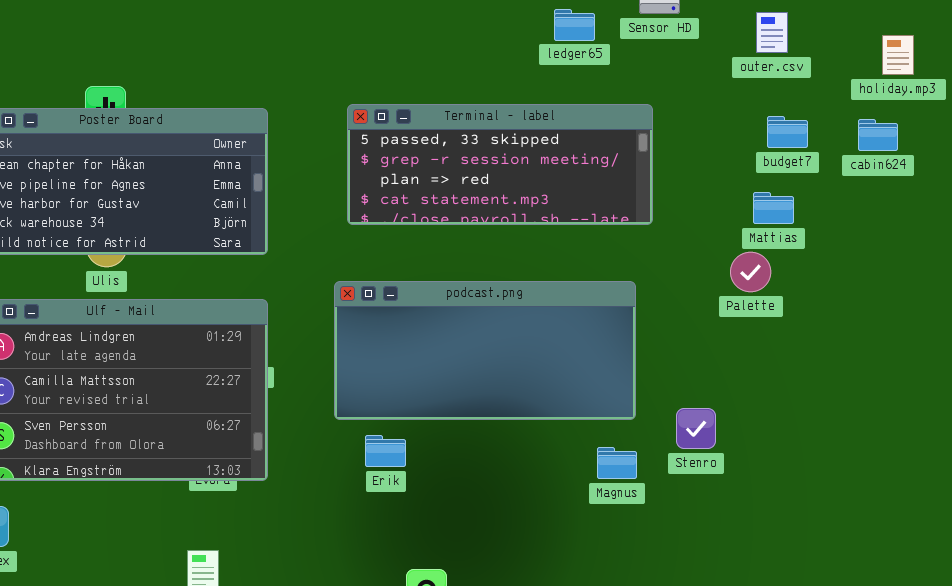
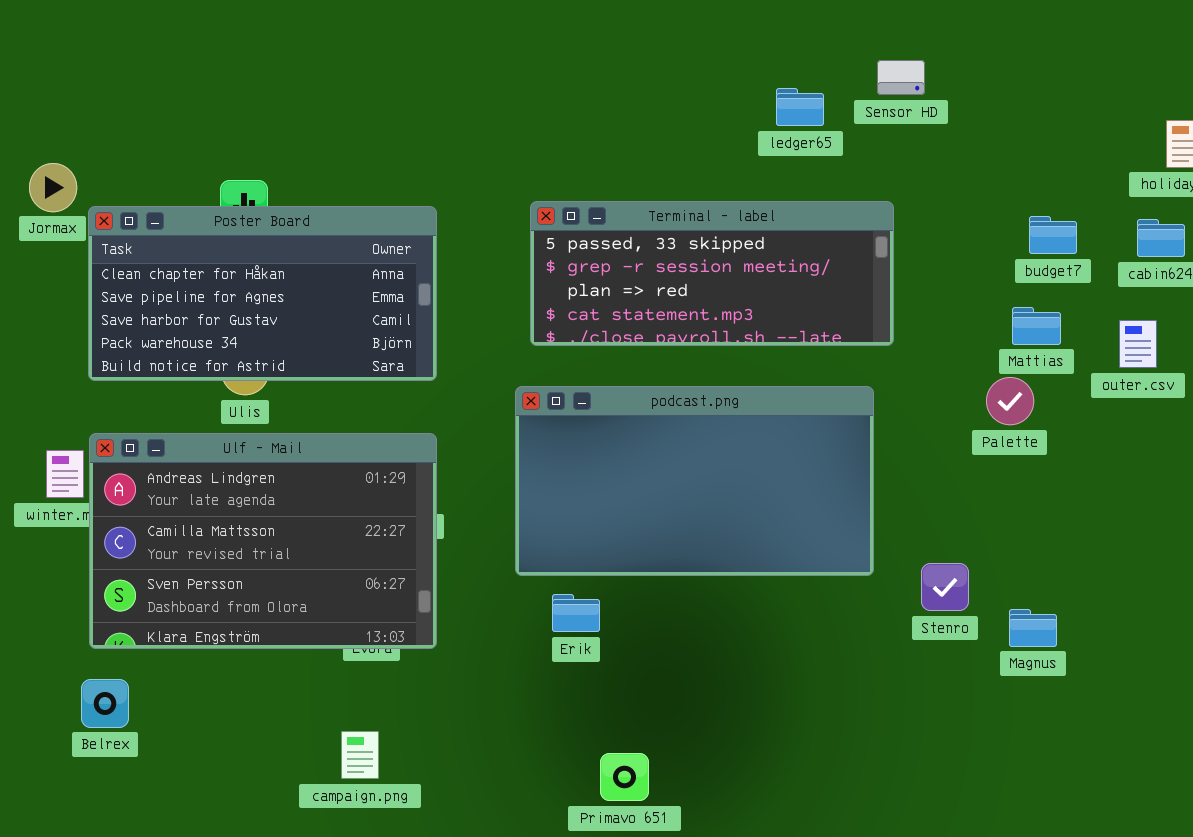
outer.csv: [756,12,788,53] -> [1119,320,1157,368], moved
podcast.png: [334,281,636,420] -> [515,386,874,576], resized
Magnus: [597,447,637,479] -> [1009,609,1057,647], moved

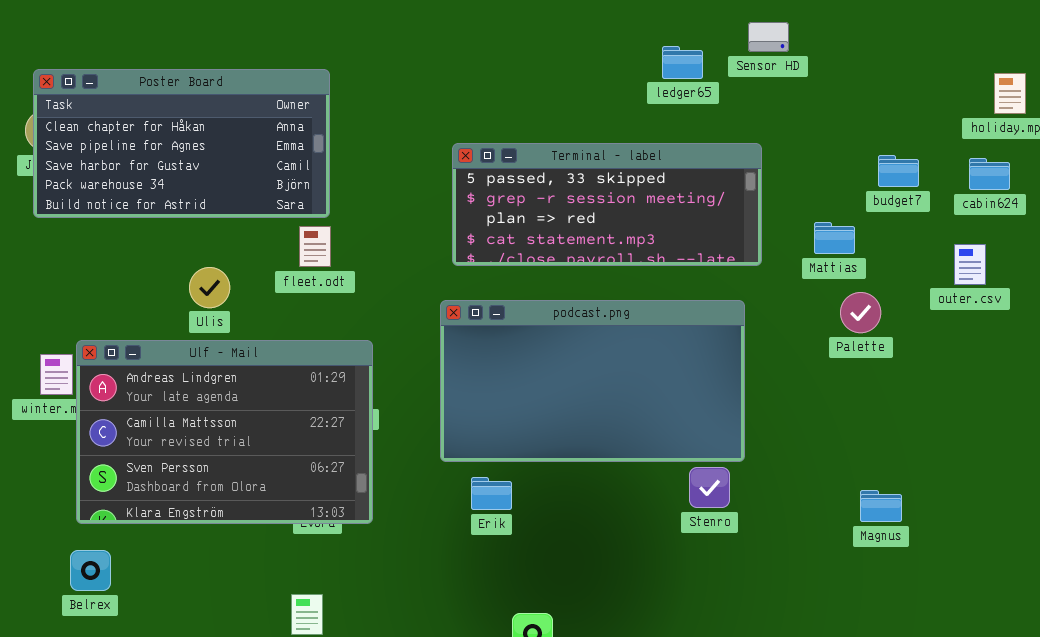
Poster Board: [88,206,437,381] -> [33,69,330,218], moved
Mattias: [1012,307,1061,345] -> [814,222,855,254], moved
Stenro: [921,563,969,611] -> [689,467,730,508], moved

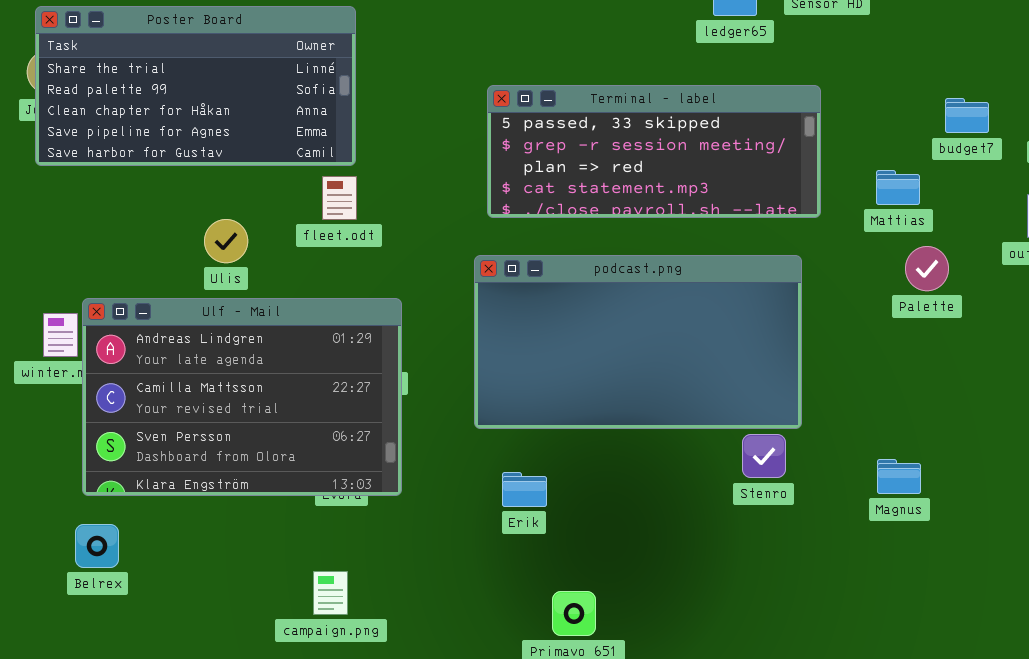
Poster Board: [33,69,330,218] -> [35,6,356,166], scrolled up 2 rows
Erik: [471,477,512,510] -> [502,472,547,507], moved
Magnus: [860,490,902,522] -> [877,459,921,494], moved

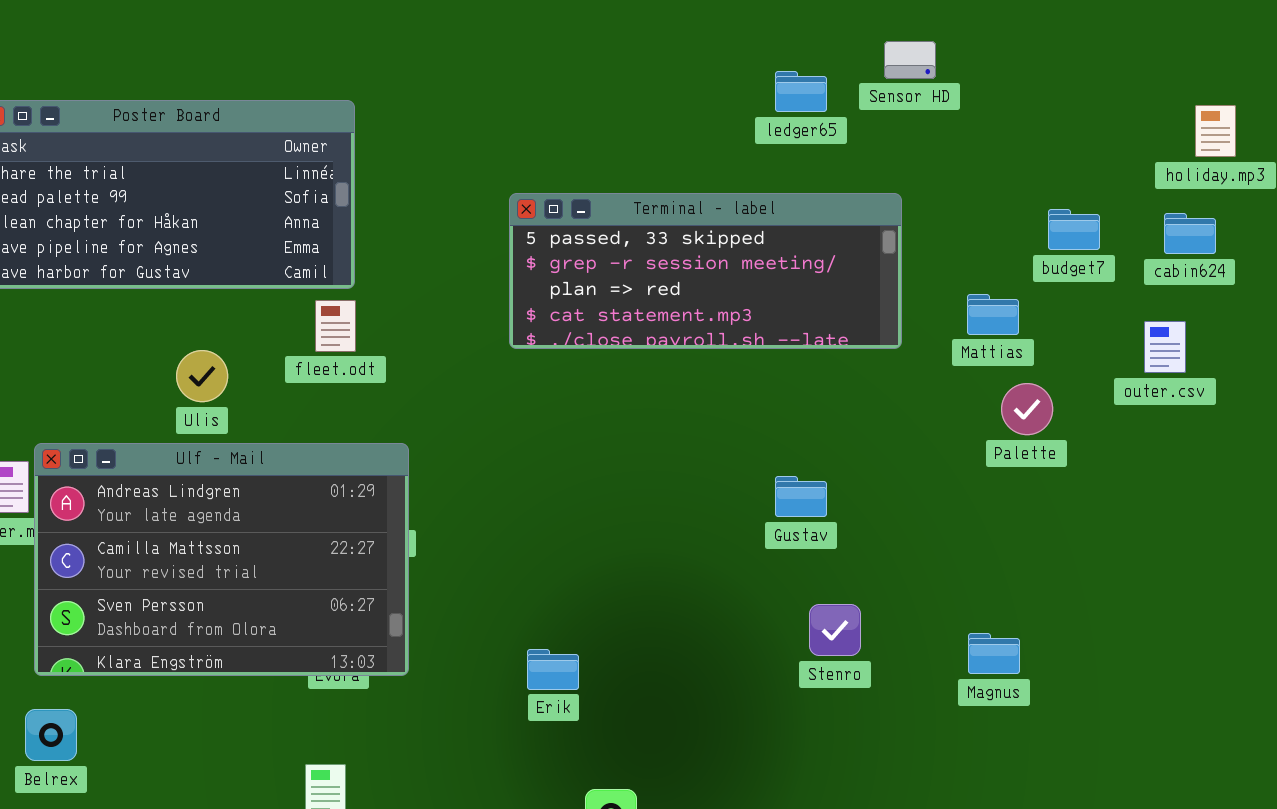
podcast.png: [474,255,802,429] -> none, closed

